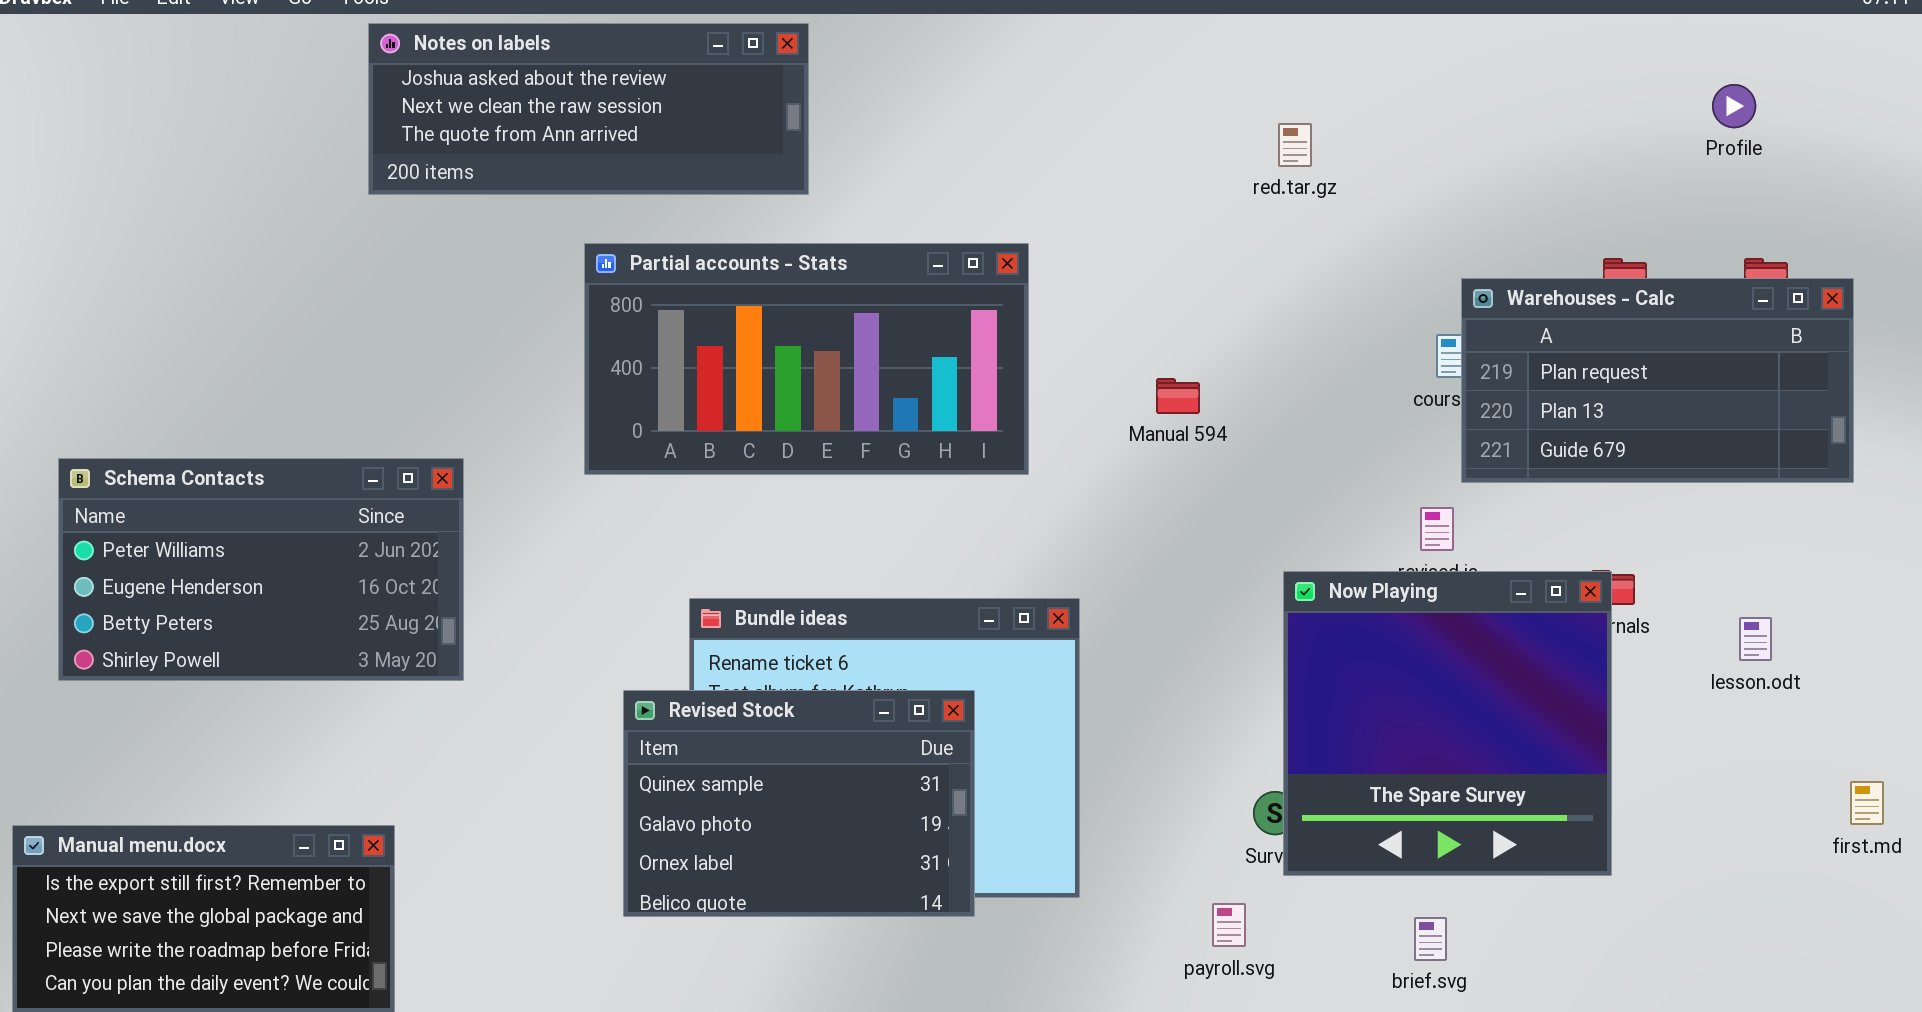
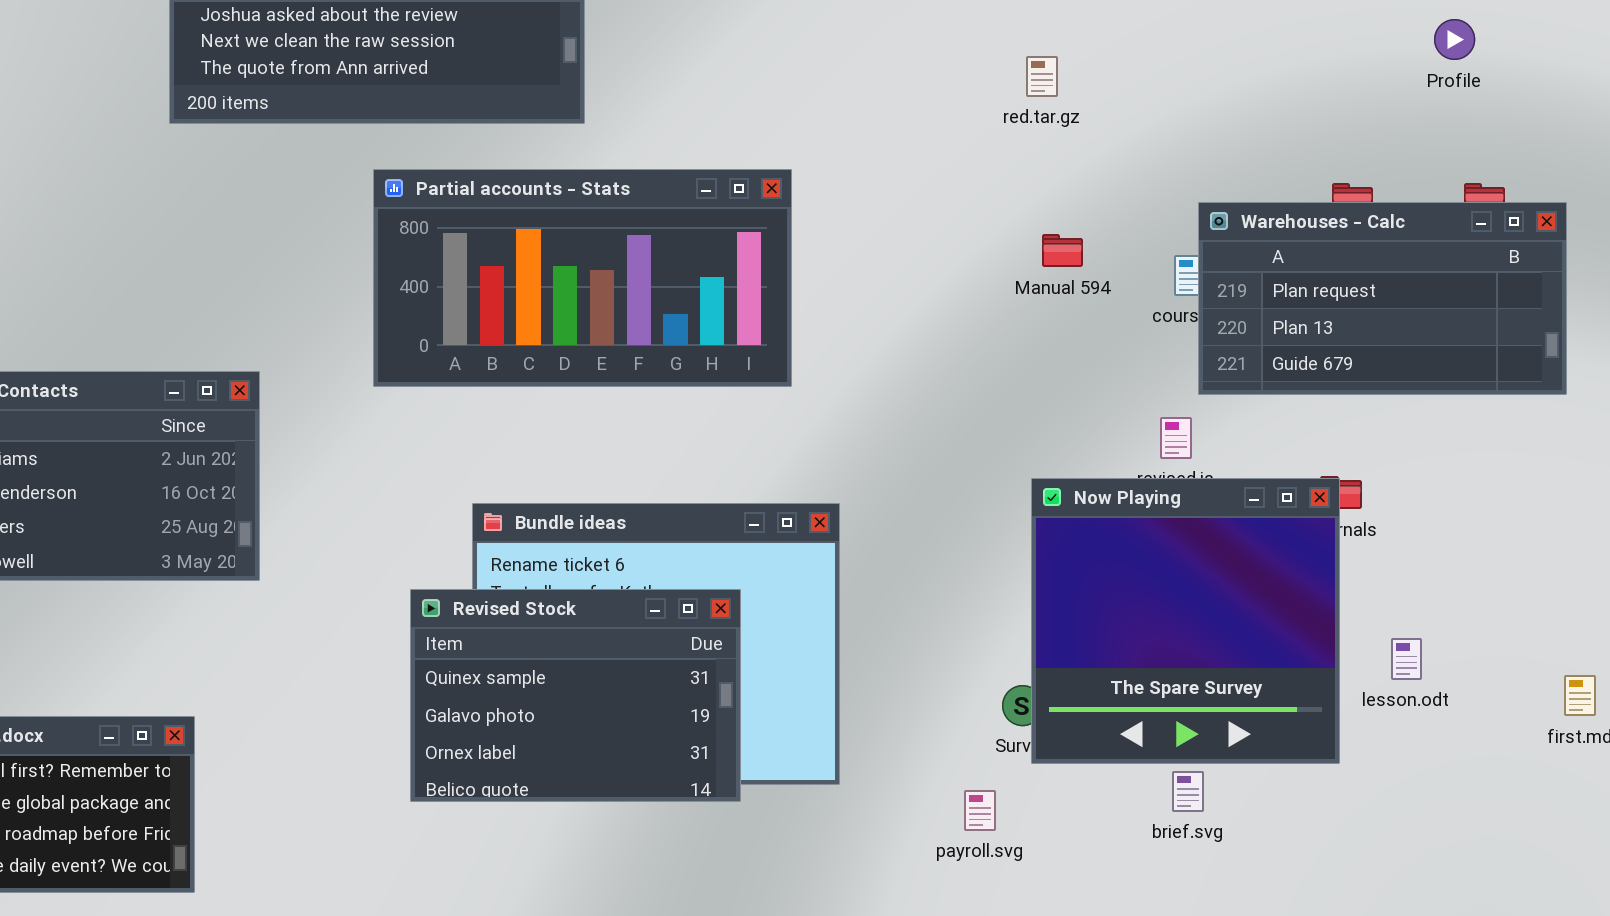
Manual 594: [1156,378,1200,414] -> [1042,234,1083,267], moved
lesson.odt: [1739,617,1772,661] -> [1391,638,1422,680], moved
brief.svg: [1414,917,1447,961] -> [1172,771,1204,812], moved

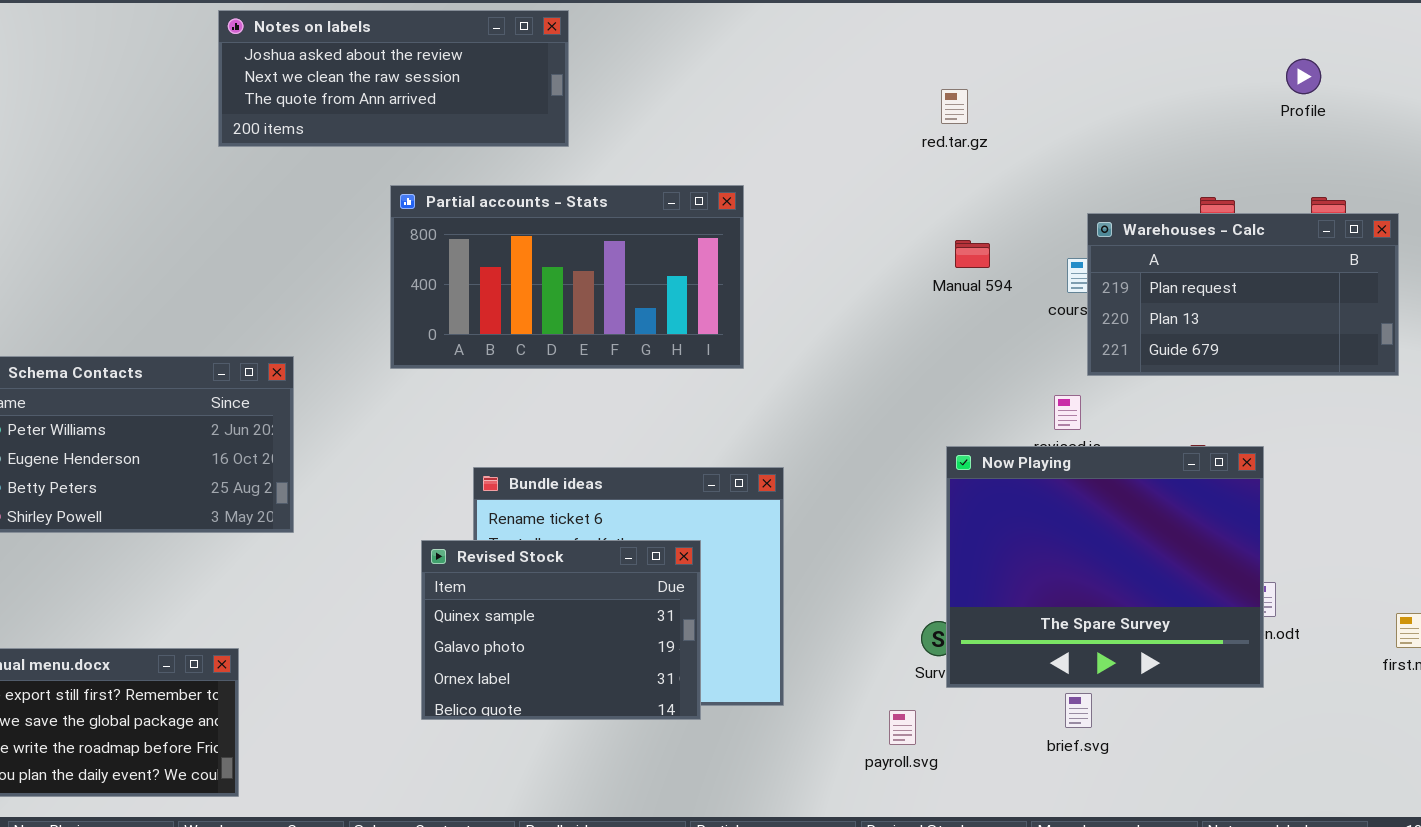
Now Playing: [1031,478,1340,764] -> [946,446,1264,688], resized

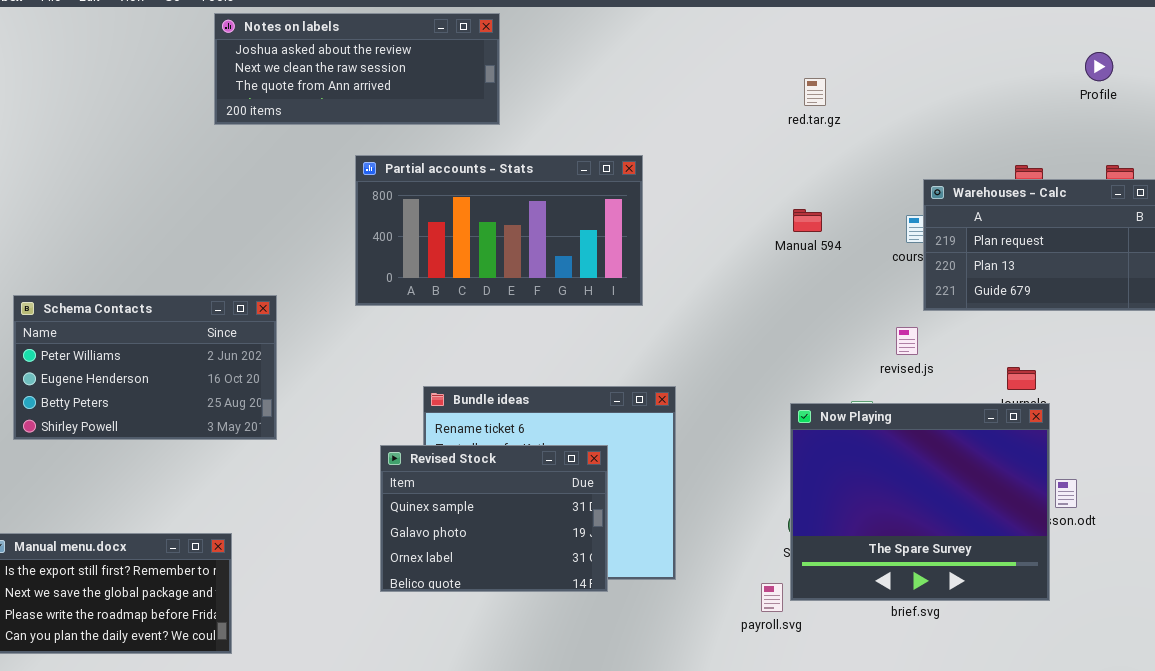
Manual 594: [955,240,990,268] -> [793,209,822,232], moved
Now Playing: [946,446,1264,688] -> [790,403,1050,601], moved

